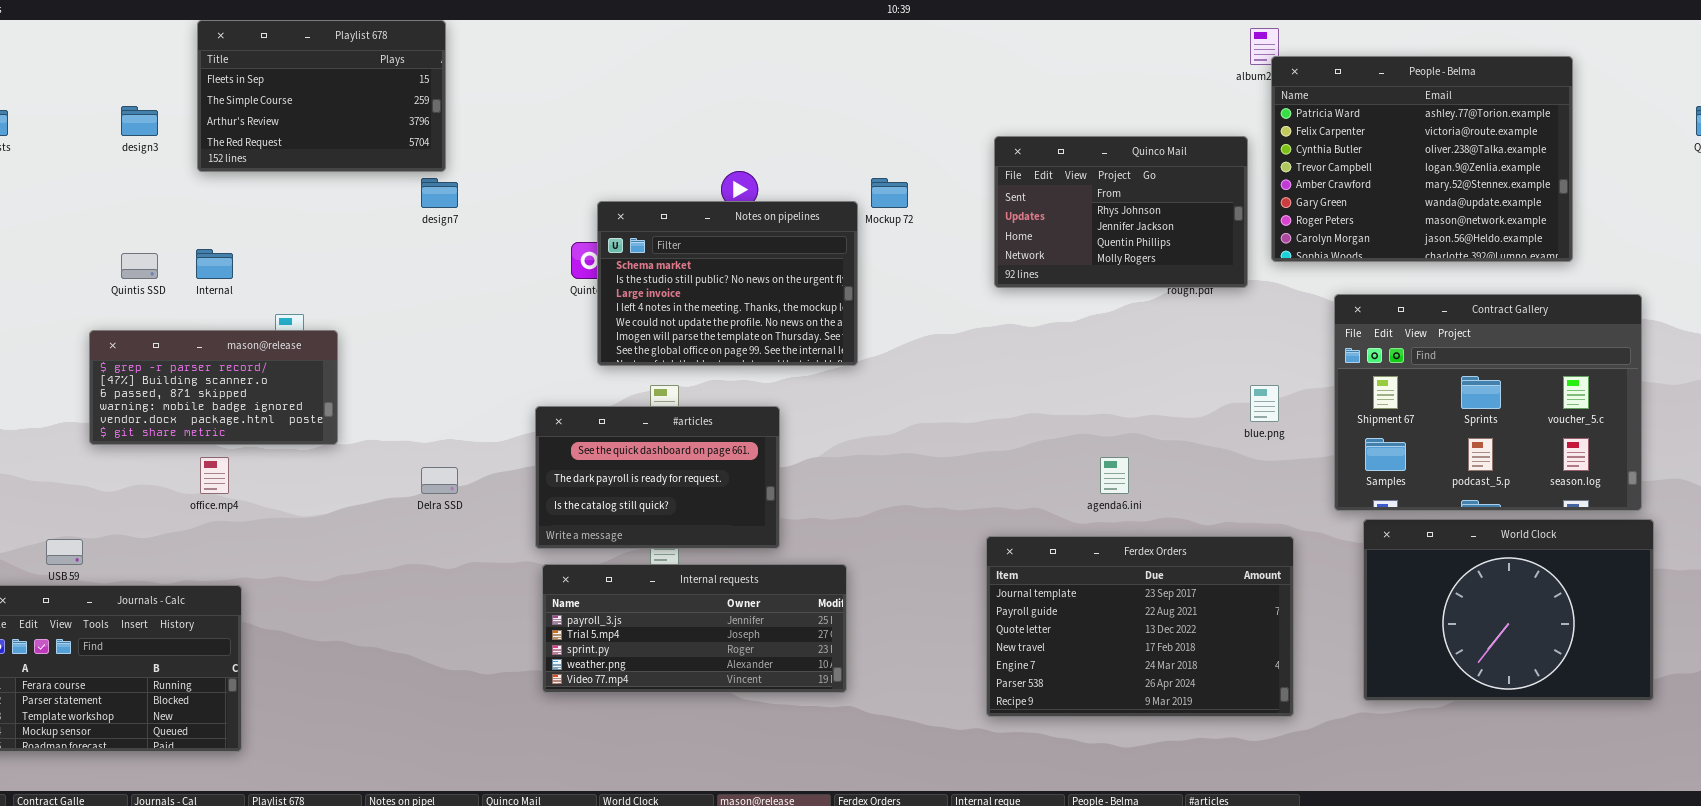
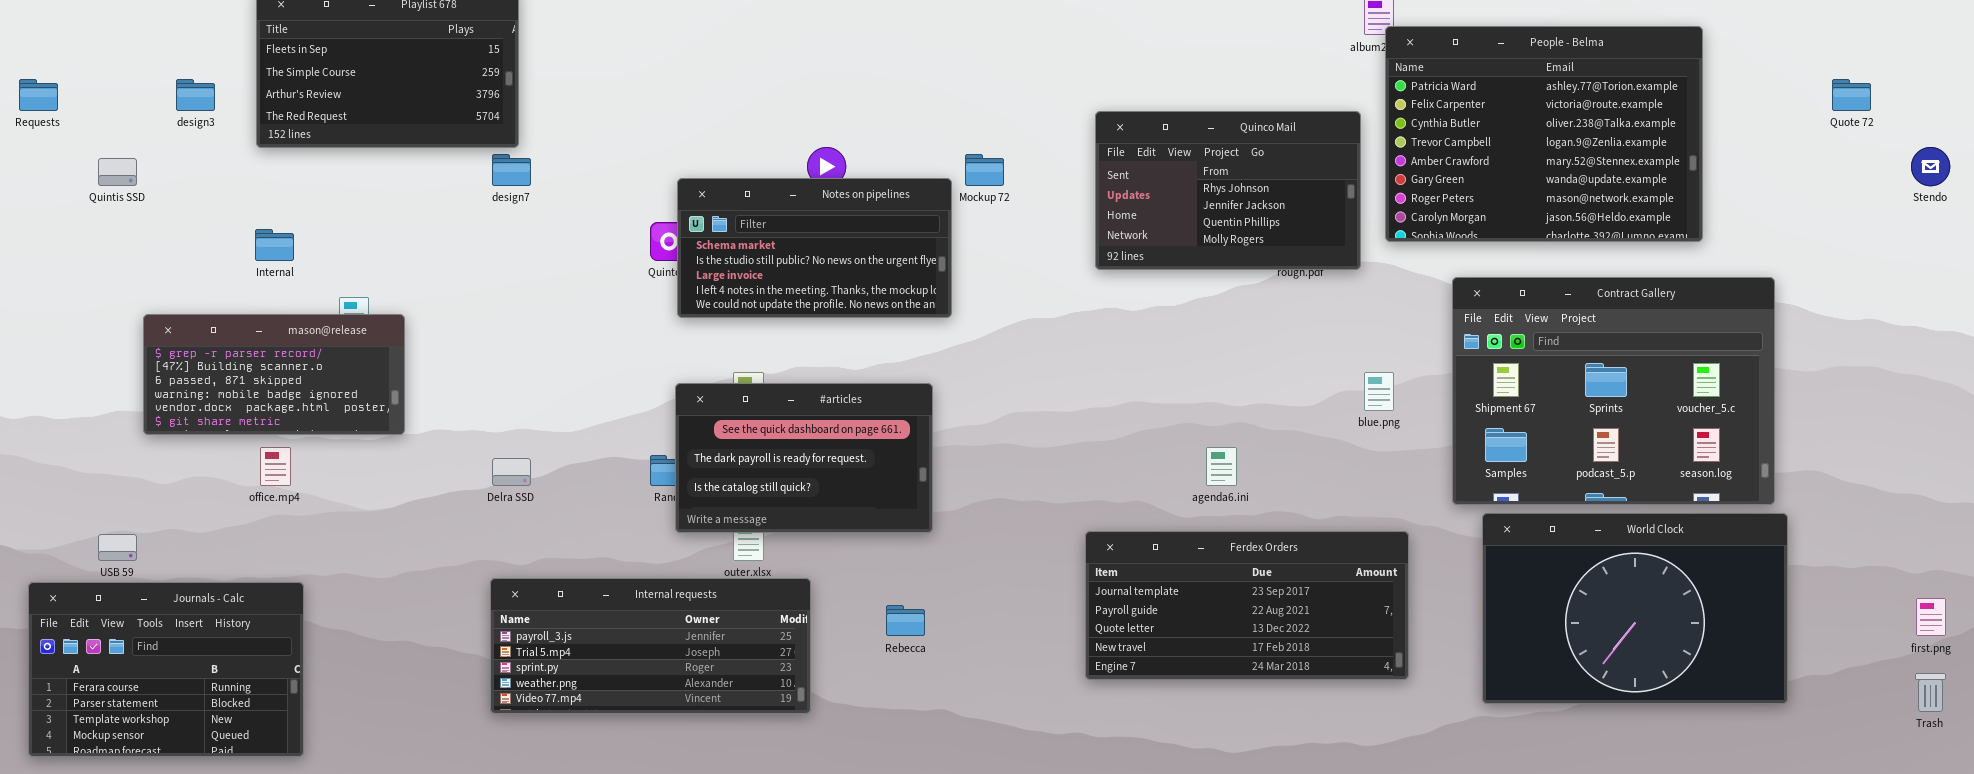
Notes on pipelines: [597,201,858,366] -> [677,178,952,318], resized
Quintis SSD: [121,253,158,279] -> [98,158,137,186], moved
#articles: [535,406,780,549] -> [675,383,933,533], moved
Ferdex Orders: [986,536,1294,717] -> [1085,531,1409,680], resized
Internal requests: [542,564,847,693] -> [490,578,811,714], moved

